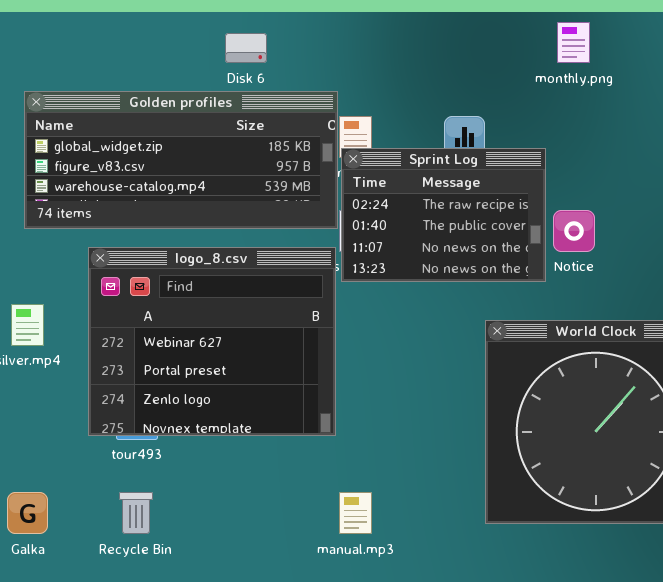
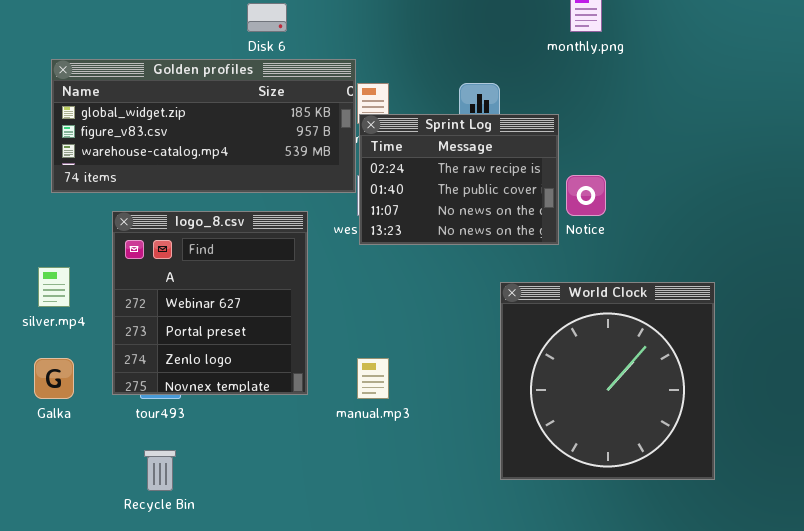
logo_8.csv: [88,247,336,436] -> [112,211,308,395], resized
Galka: [7,492,48,534] -> [34,358,74,399], moved
manual.mp3: [339,492,372,534] -> [357,358,389,399], moved

